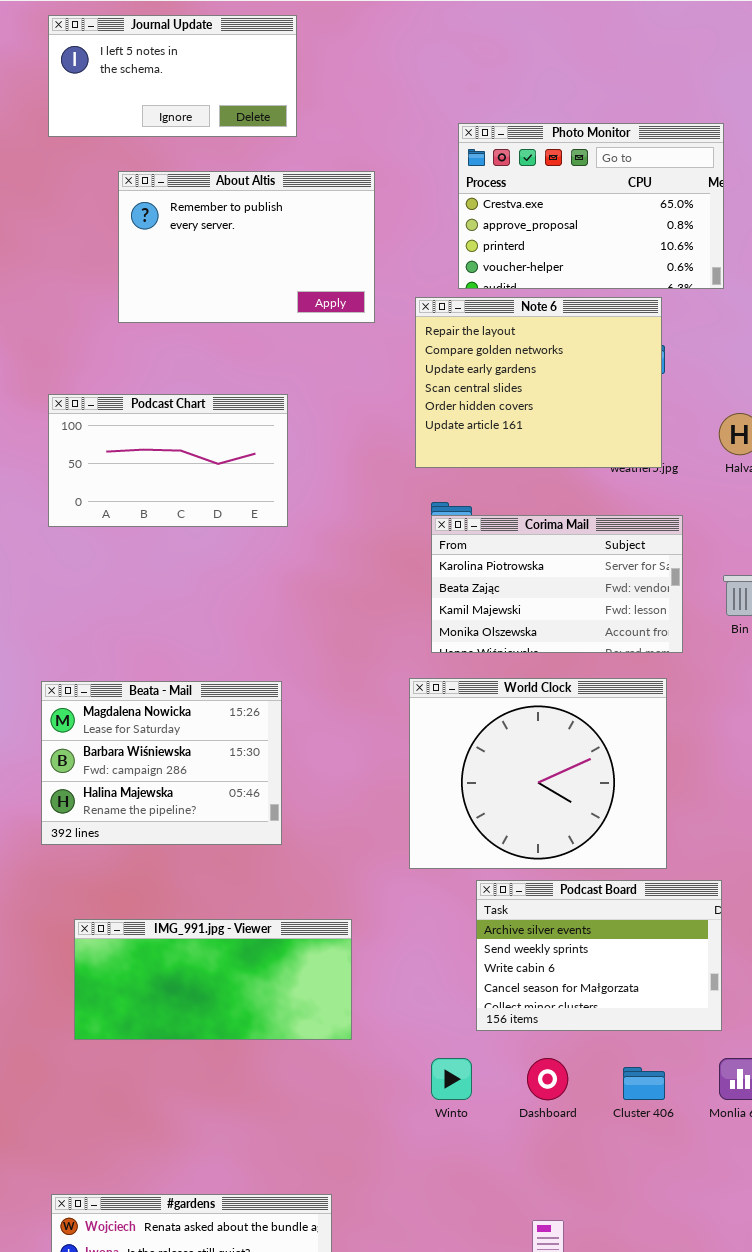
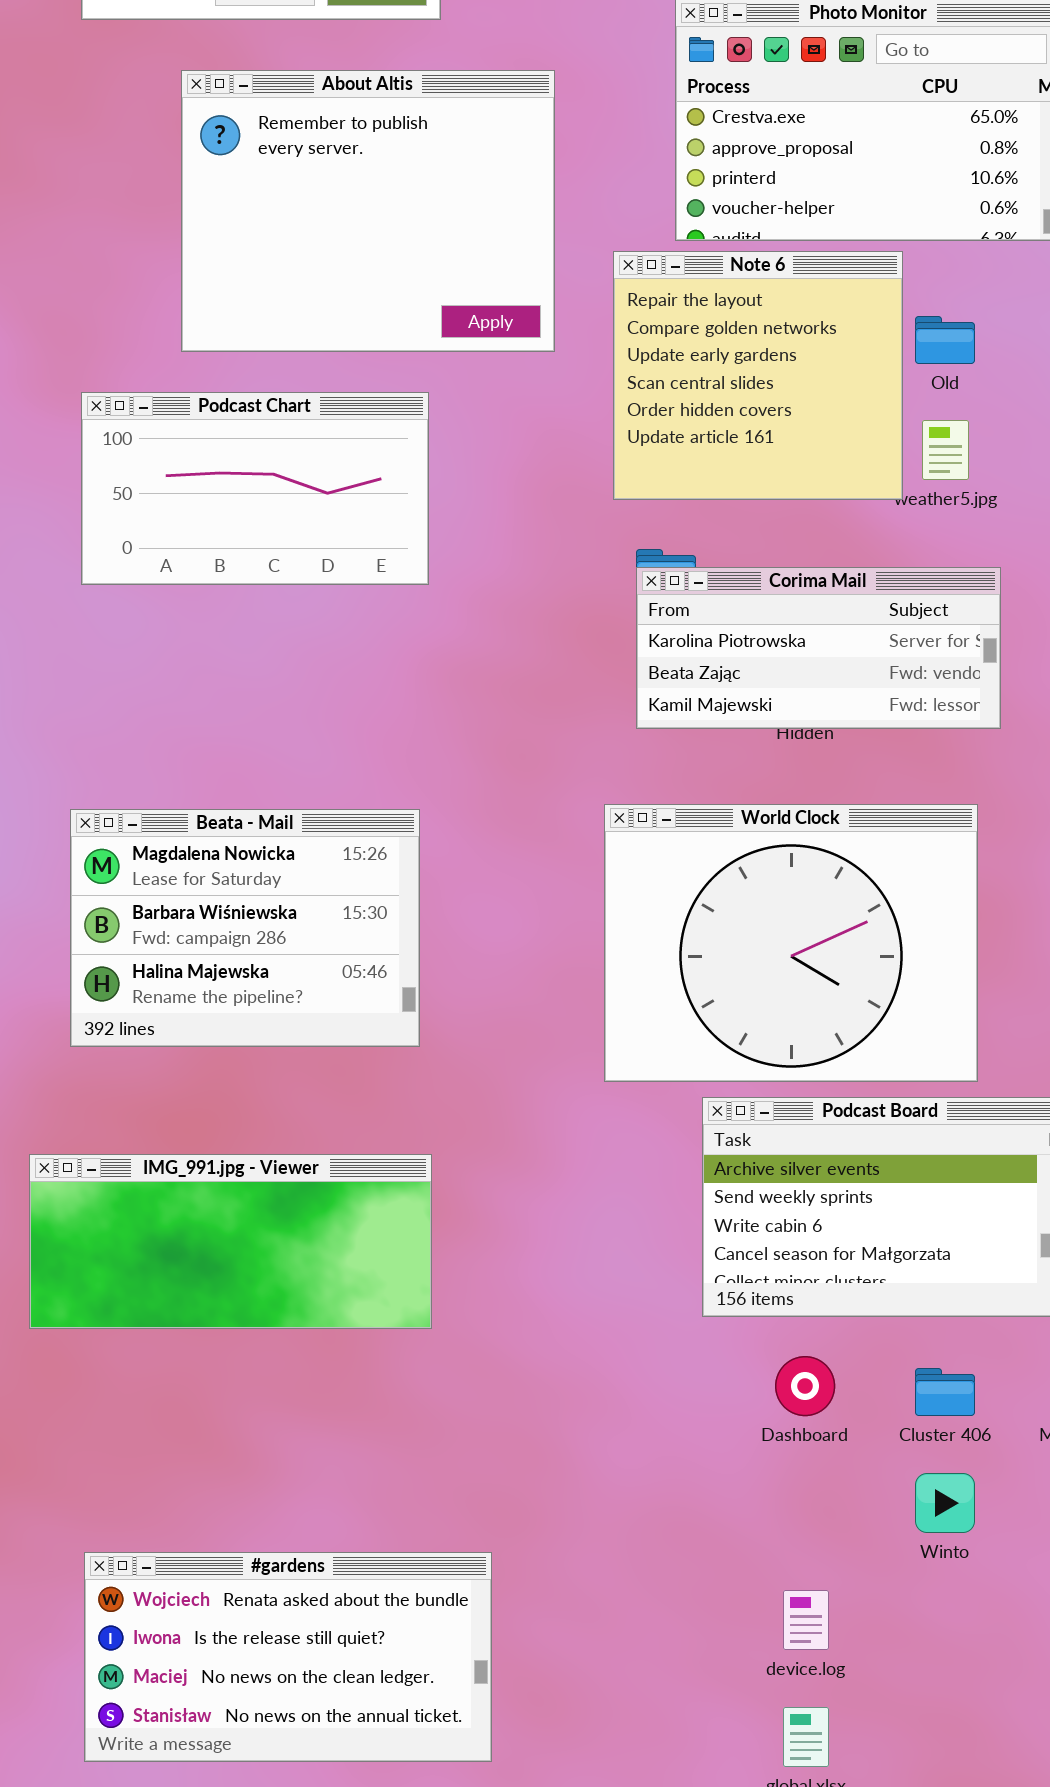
About Altis: [118,171,375,323] -> [181,70,555,352], resized
Note 6: [415,297,662,468] -> [613,251,903,500], resized
Corima Mail: [431,515,683,653] -> [636,567,1001,729], resized
IMG_991.jpg - Viewer: [74,919,352,1040] -> [29,1154,432,1329], moved
Winto: [431,1058,472,1100] -> [915,1473,975,1533], moved

